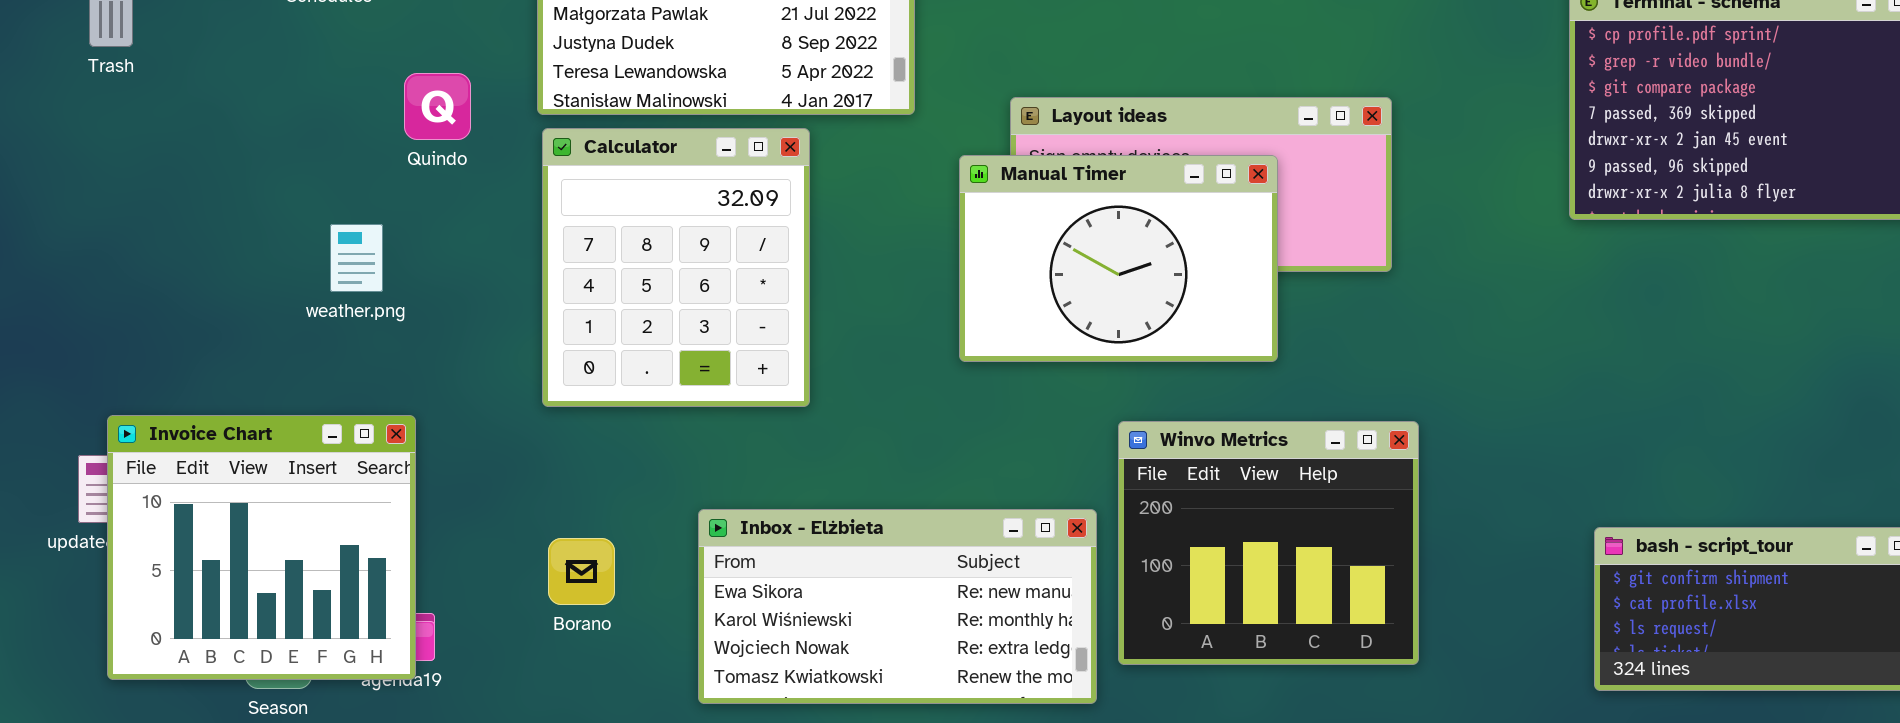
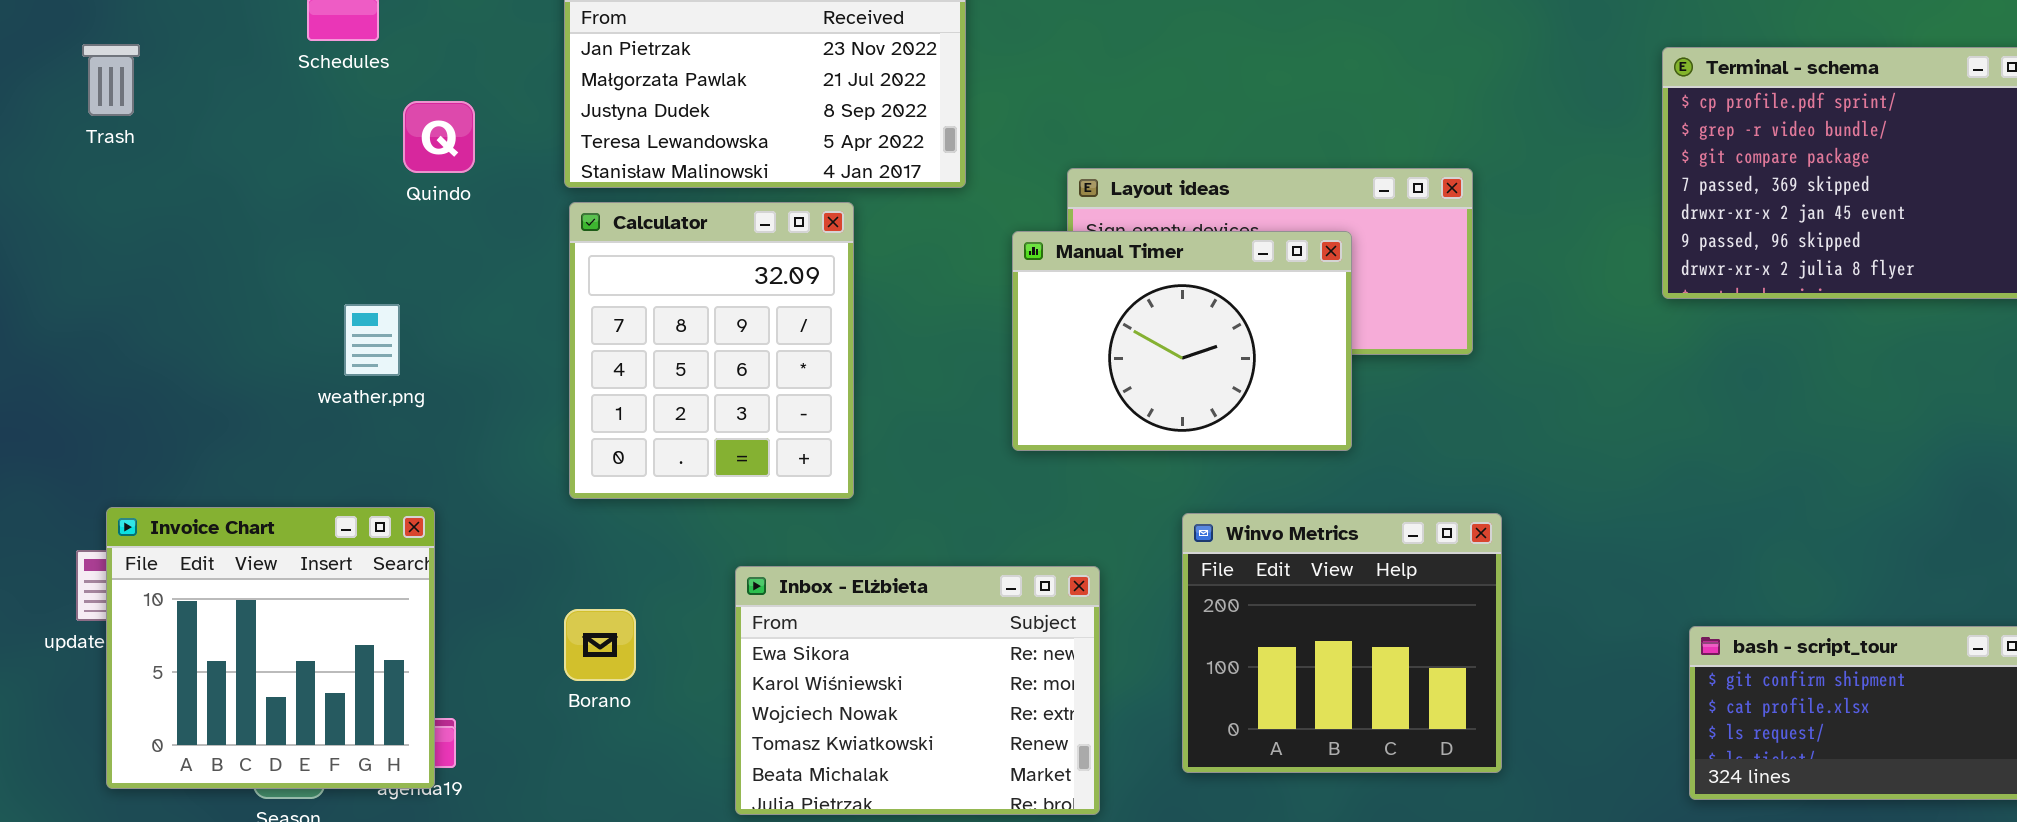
Quindo: [404,73,471,140] -> [403,101,475,173], moved
Inbox - Elżbieta: [698,509,1097,704] -> [735,566,1100,815], resized
Borano: [548,538,615,605] -> [564,609,636,681], moved

